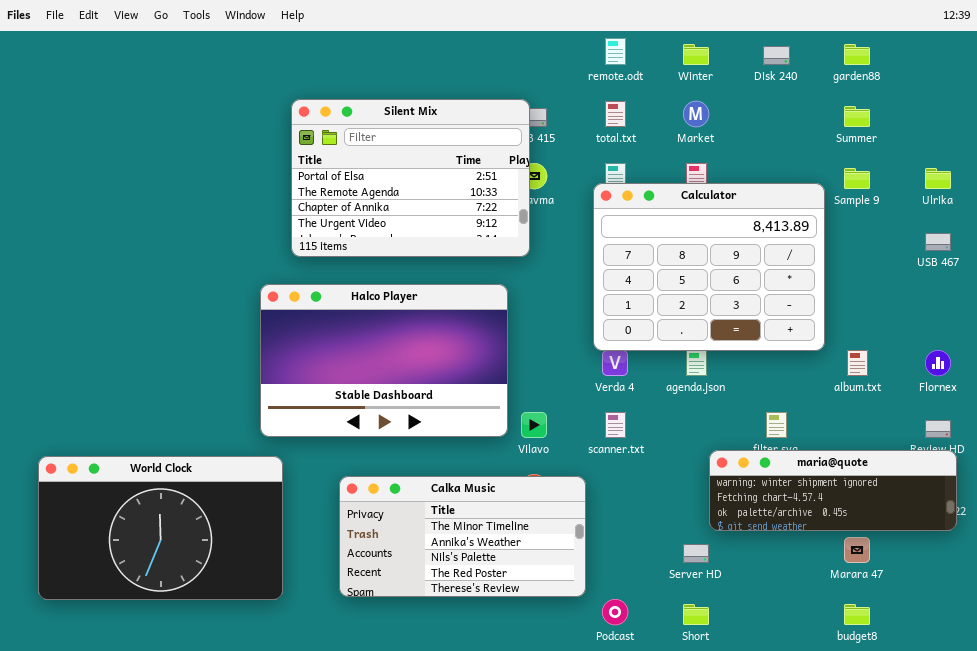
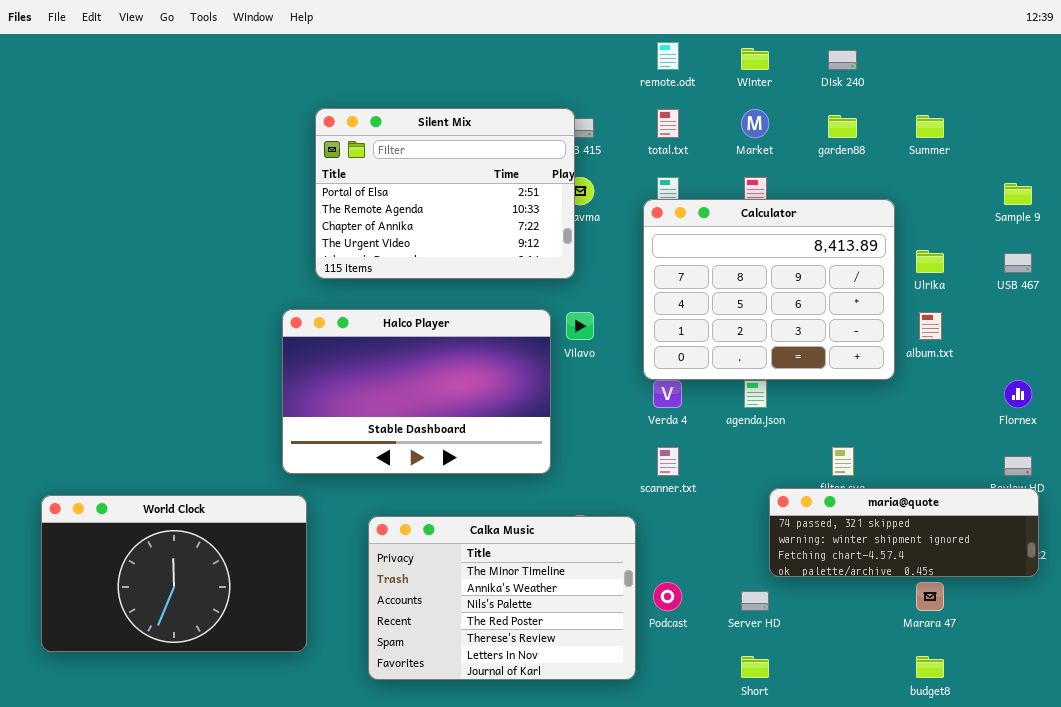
garden88: [844,44,870,65] -> [828,115,857,138], moved
Sample 9: [844,168,870,189] -> [1004,183,1032,205], moved
Ulrika: [925,168,951,189] -> [916,250,944,273], moved
album.txt: [847,350,868,376] -> [919,312,942,340], moved
Vilavo: [521,412,547,438] -> [566,312,594,340], moved
maria@quote: [709,450,957,531] -> [769,488,1039,577], scrolled up 1 row
Calka Music: [339,476,586,597] -> [368,516,636,680], resized
Podcast: [602,599,628,625] -> [653,582,682,611], moved

